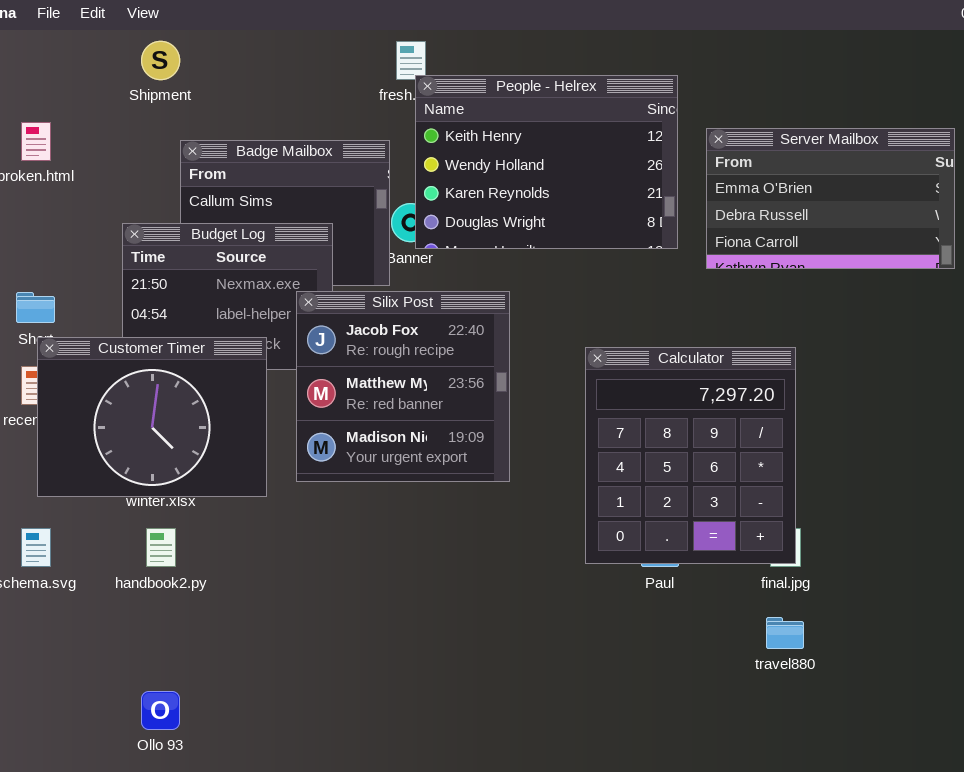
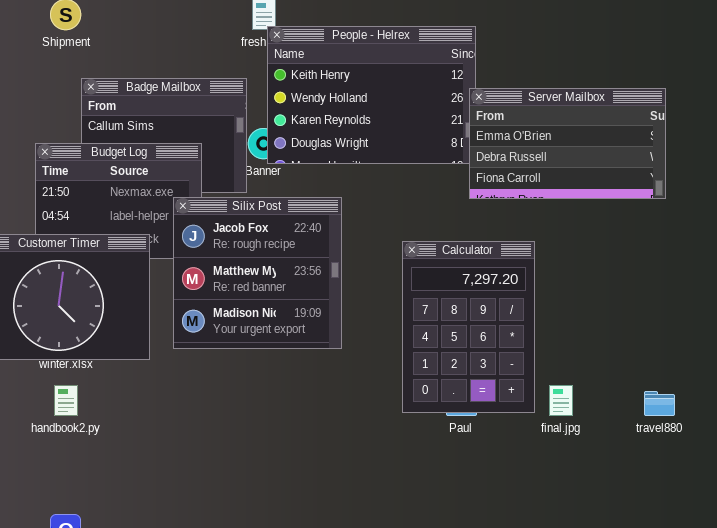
Server Mailbox: [706,128,955,269] -> [469,88,666,199], moved
Calculator: [585,347,796,564] -> [402,241,535,413], resized
travel880: [766,617,804,649] -> [644,391,675,416], moved

